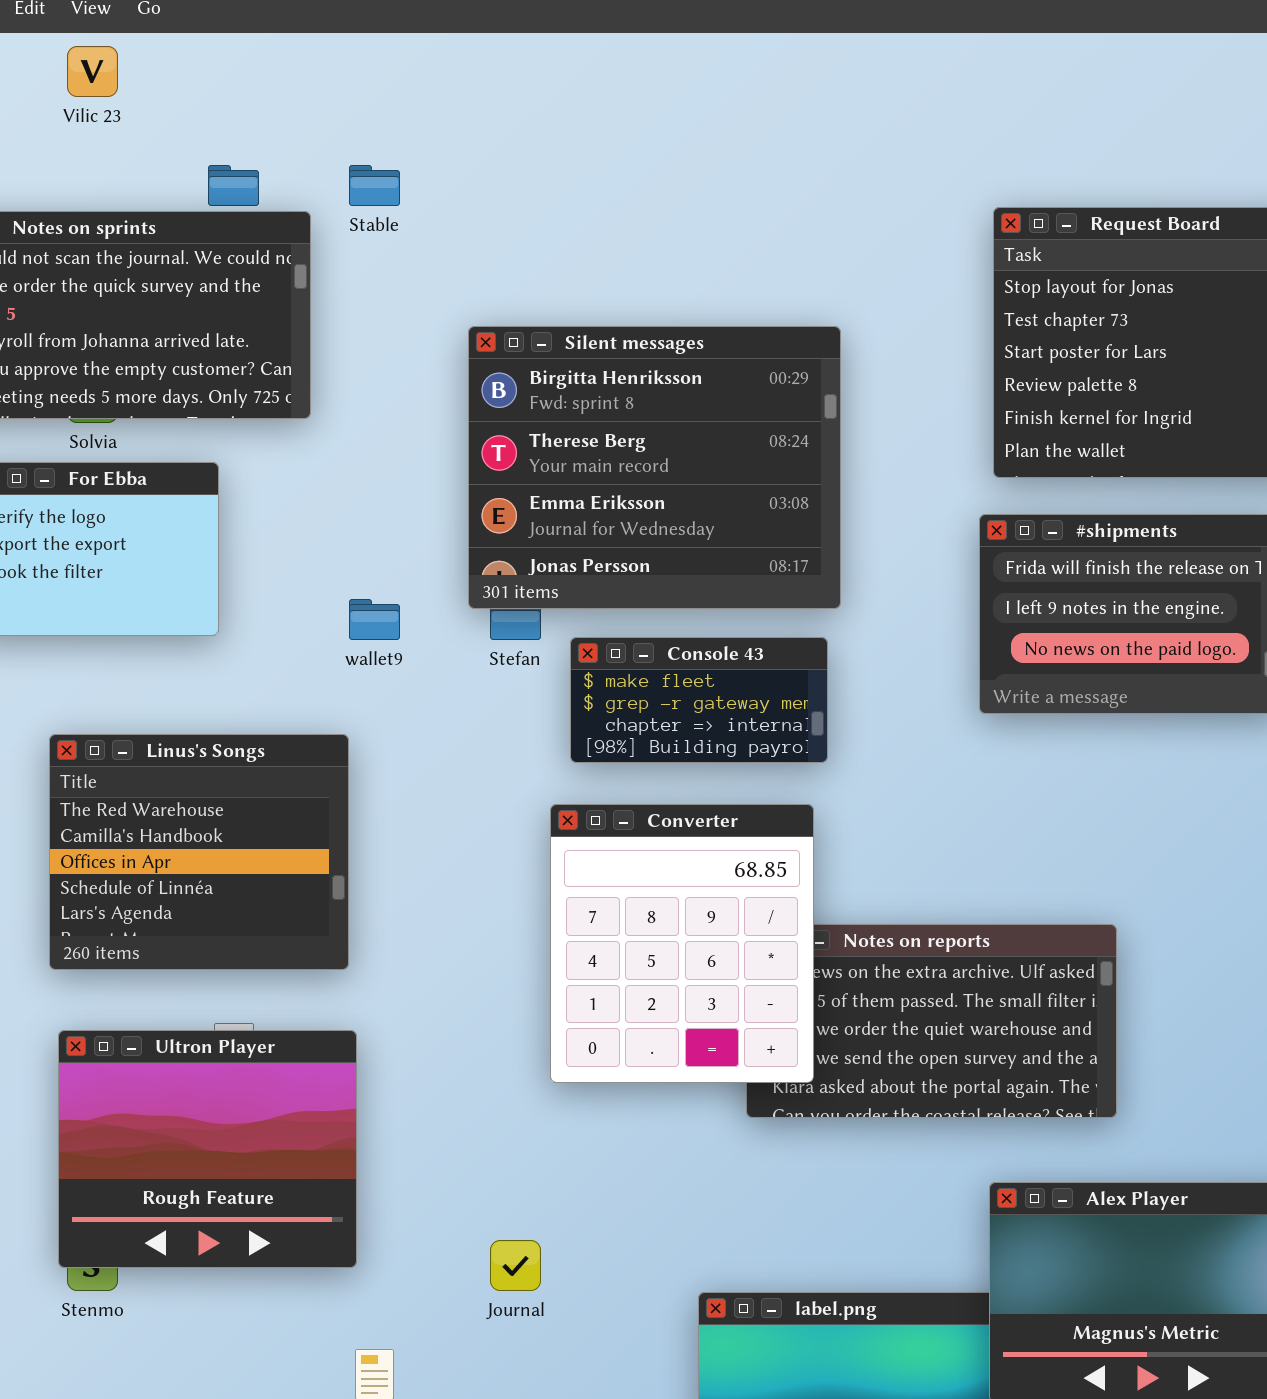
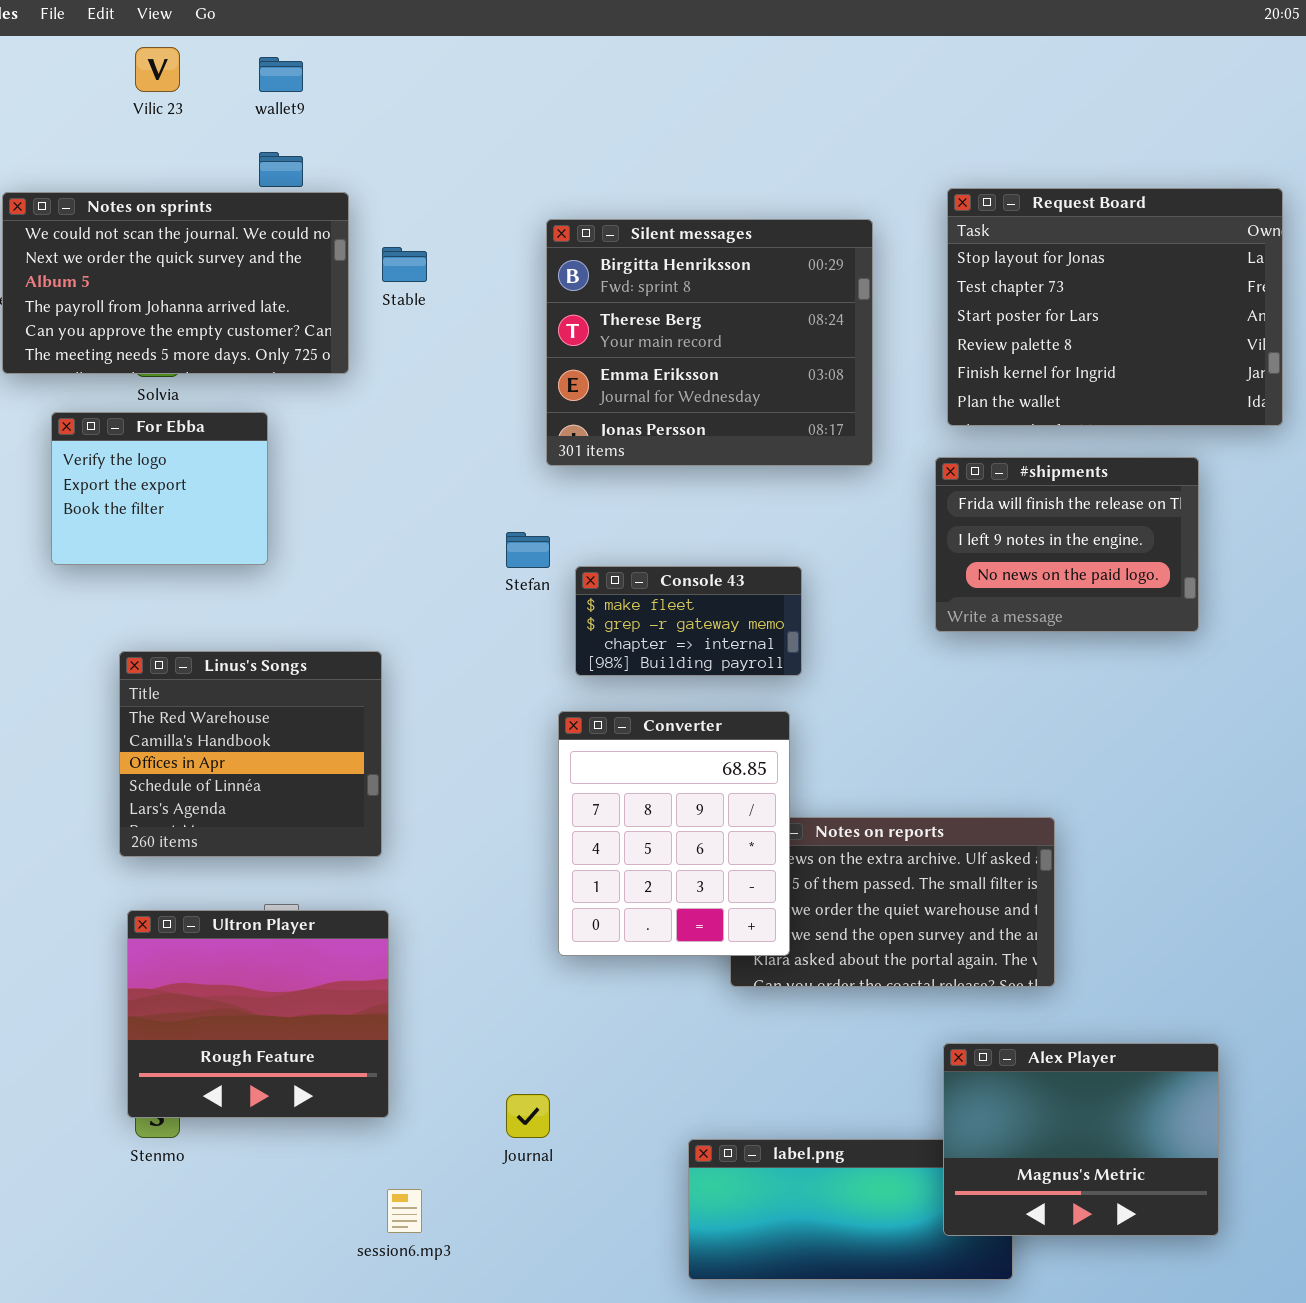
Stable: [349,165,400,206] -> [382,247,427,282], moved
Silent messages: [468,326,841,609] -> [546,219,873,466], moved
wallet9: [349,599,400,640] -> [259,57,303,92], moved

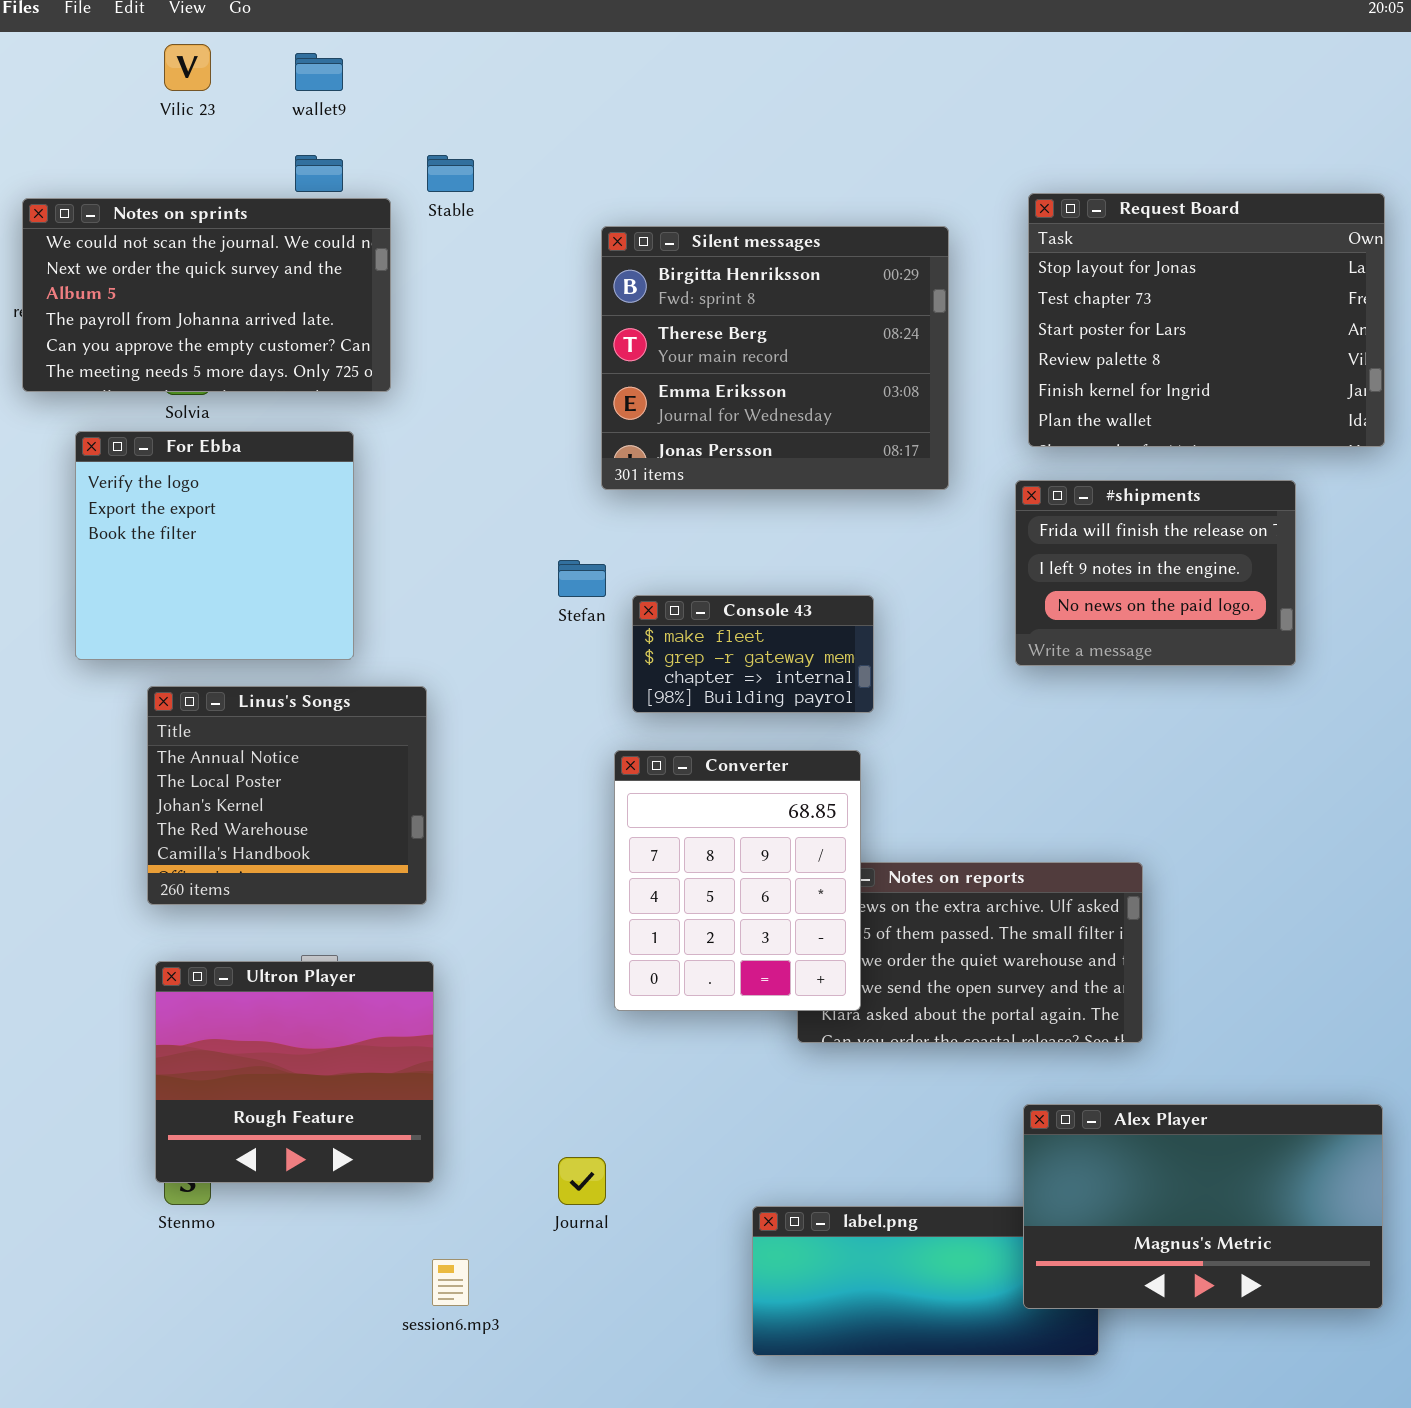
Stable: [382,247,427,282] -> [427,155,474,192], moved
For Ebba: [51,412,268,565] -> [75,431,354,660], resized
Linus's Songs: [119,651,382,857] -> [147,686,427,905], scrolled up 3 rows
Alex Player: [943,1043,1219,1236] -> [1023,1104,1383,1309], resized

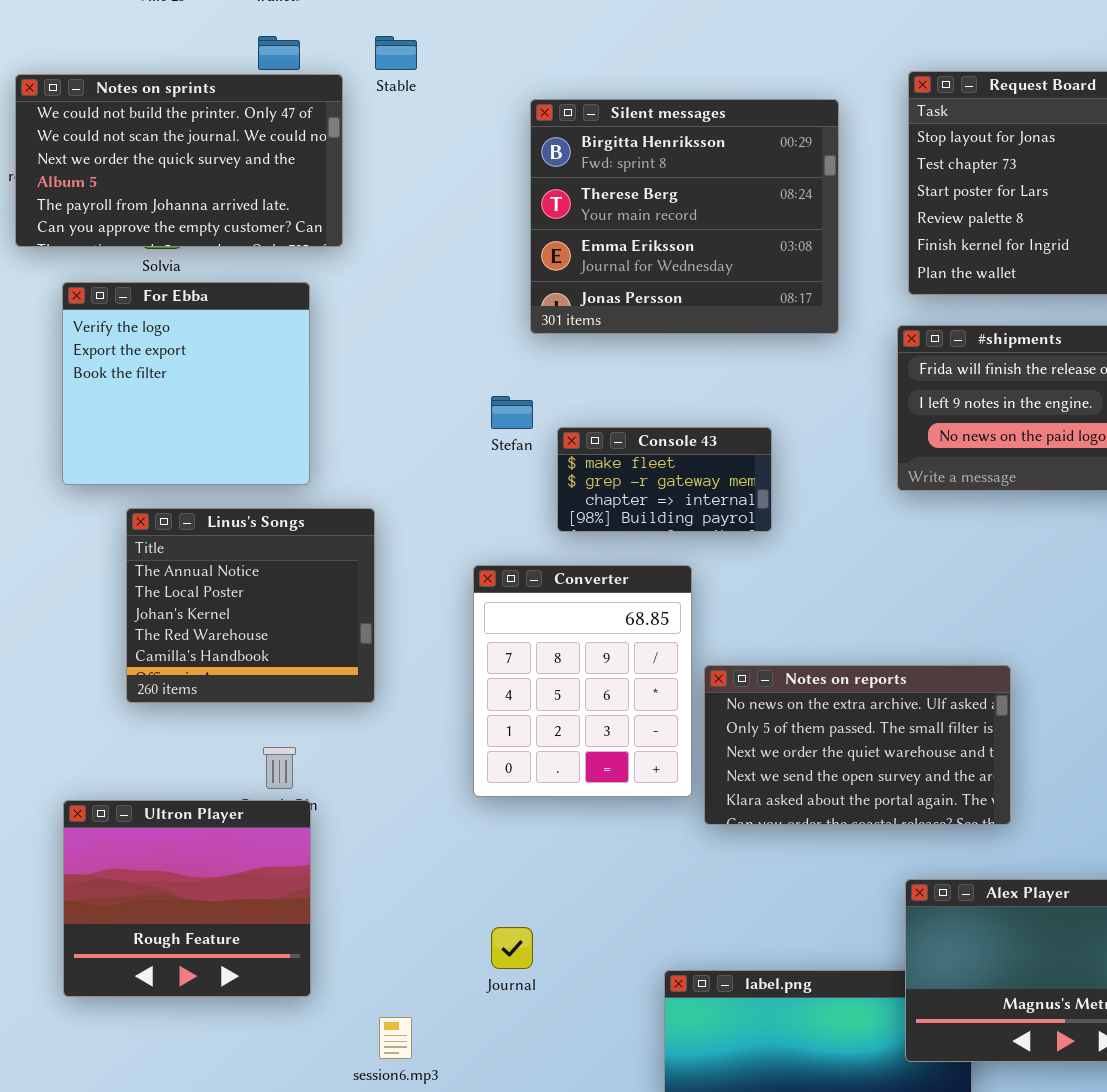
Notes on sprints: [22,198,391,392] -> [15,74,343,247], scrolled up 1 row
Converter: [614,750,861,1011] -> [473,565,692,797], moved
Ultron Player: [155,961,434,1183] -> [63,800,311,997], moved

